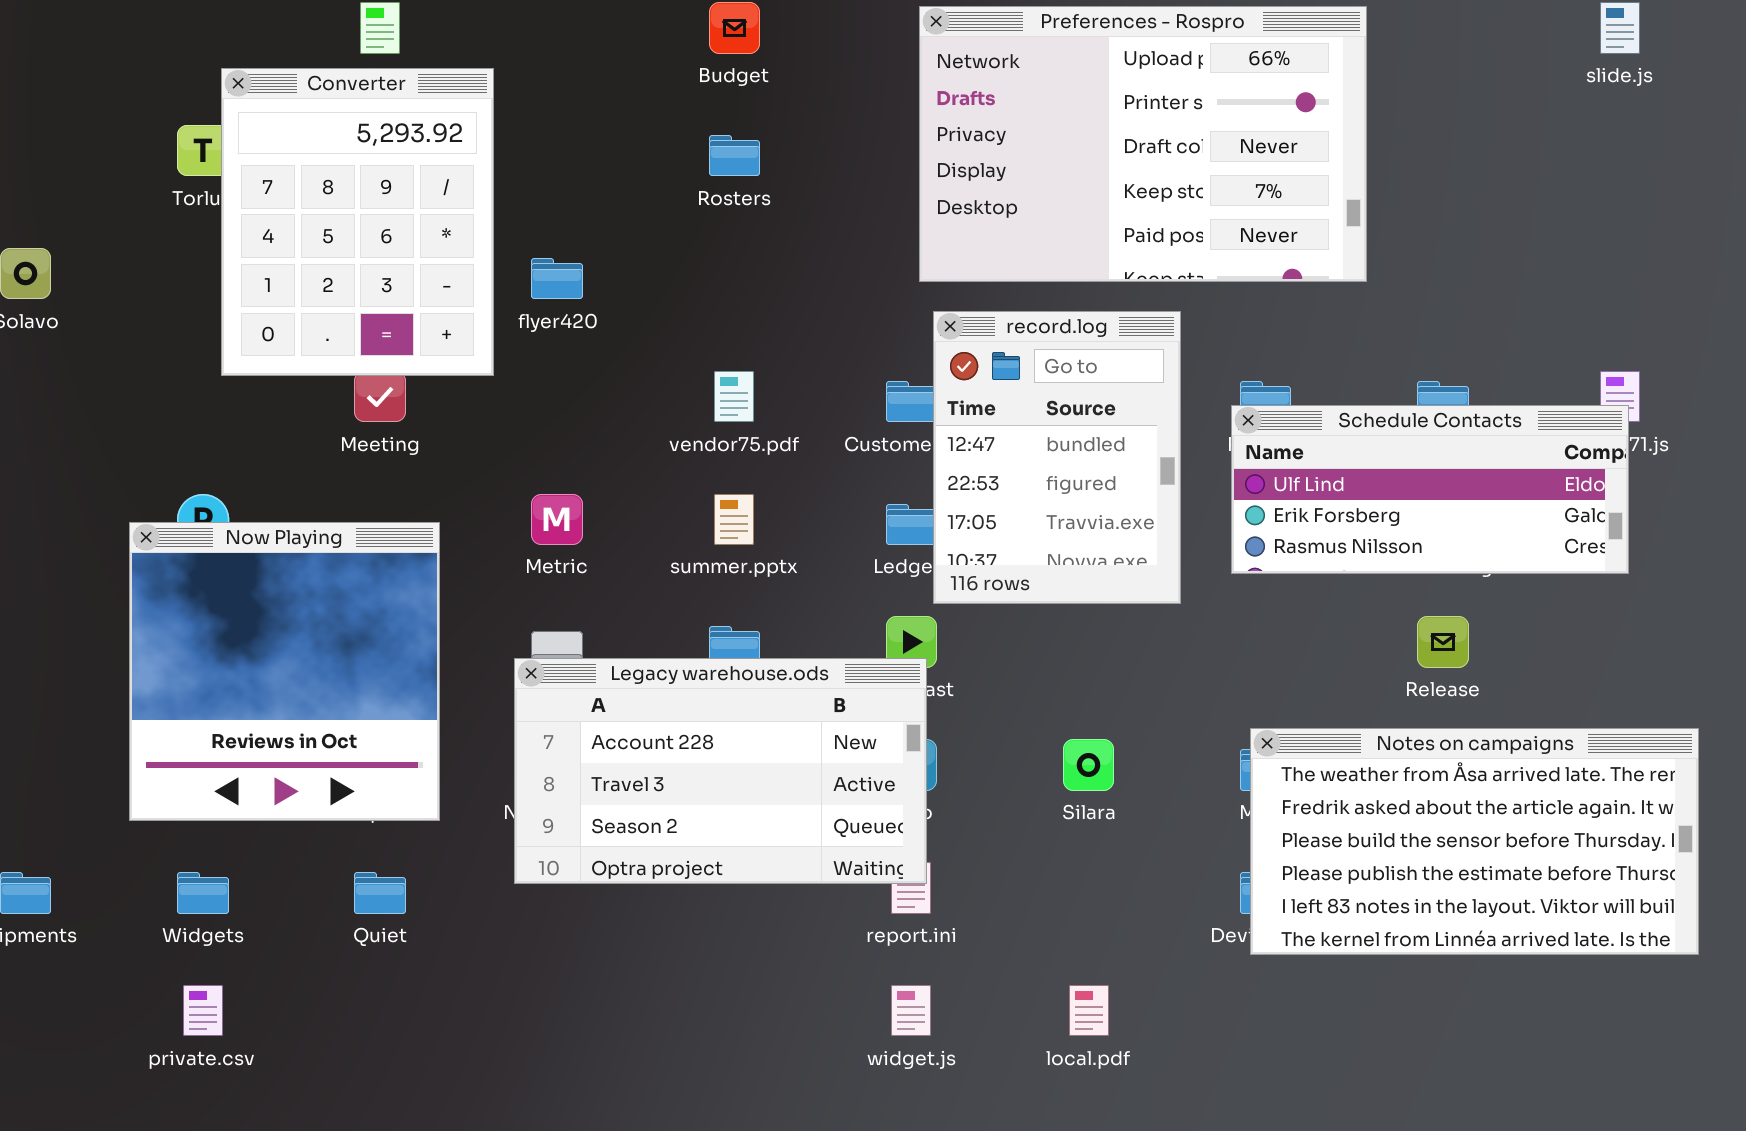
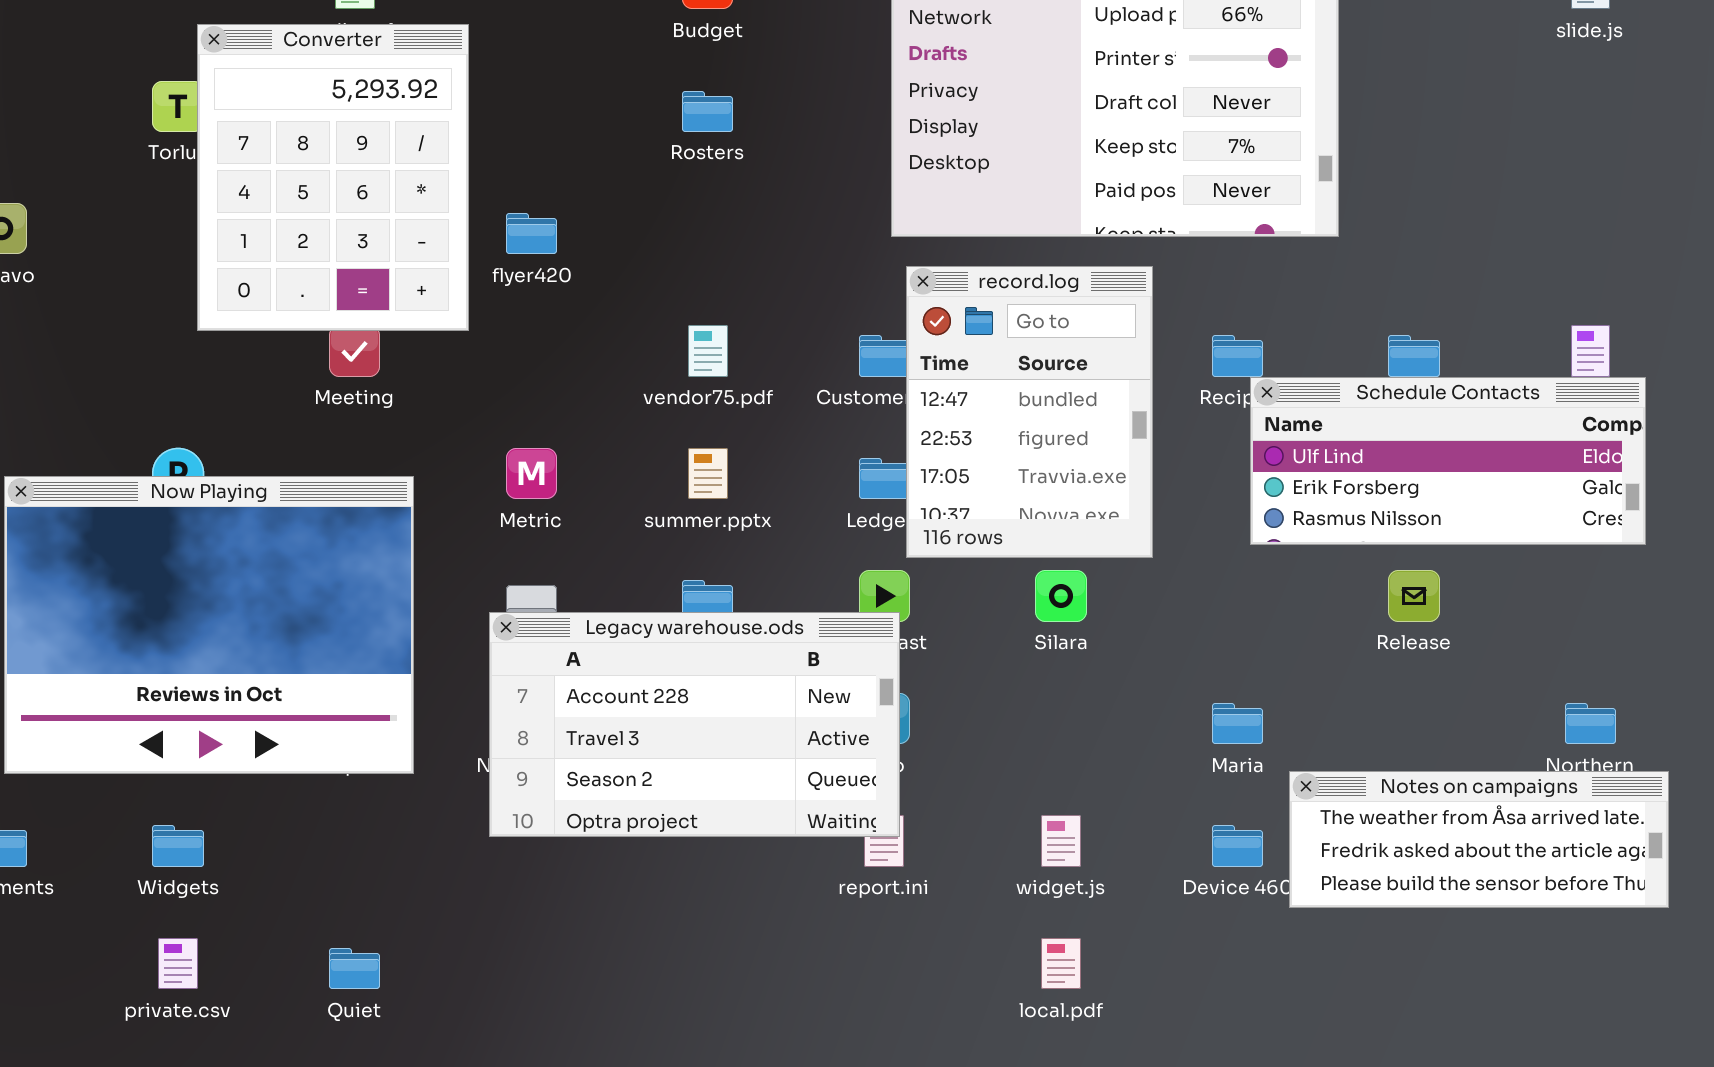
Schedule Contacts: [1231,405,1629,574] -> [1250,377,1646,545], moved
Now Playing: [129,522,440,821] -> [4,476,414,774], resized
Notes on campaigns: [1250,728,1699,955] -> [1289,771,1669,908], resized
Silara: [1063,739,1114,791] -> [1035,570,1087,622], moved
Quiet: [354,872,406,914] -> [329,948,380,989], moved
widget.js: [891,985,931,1036] -> [1041,815,1081,867], moved

